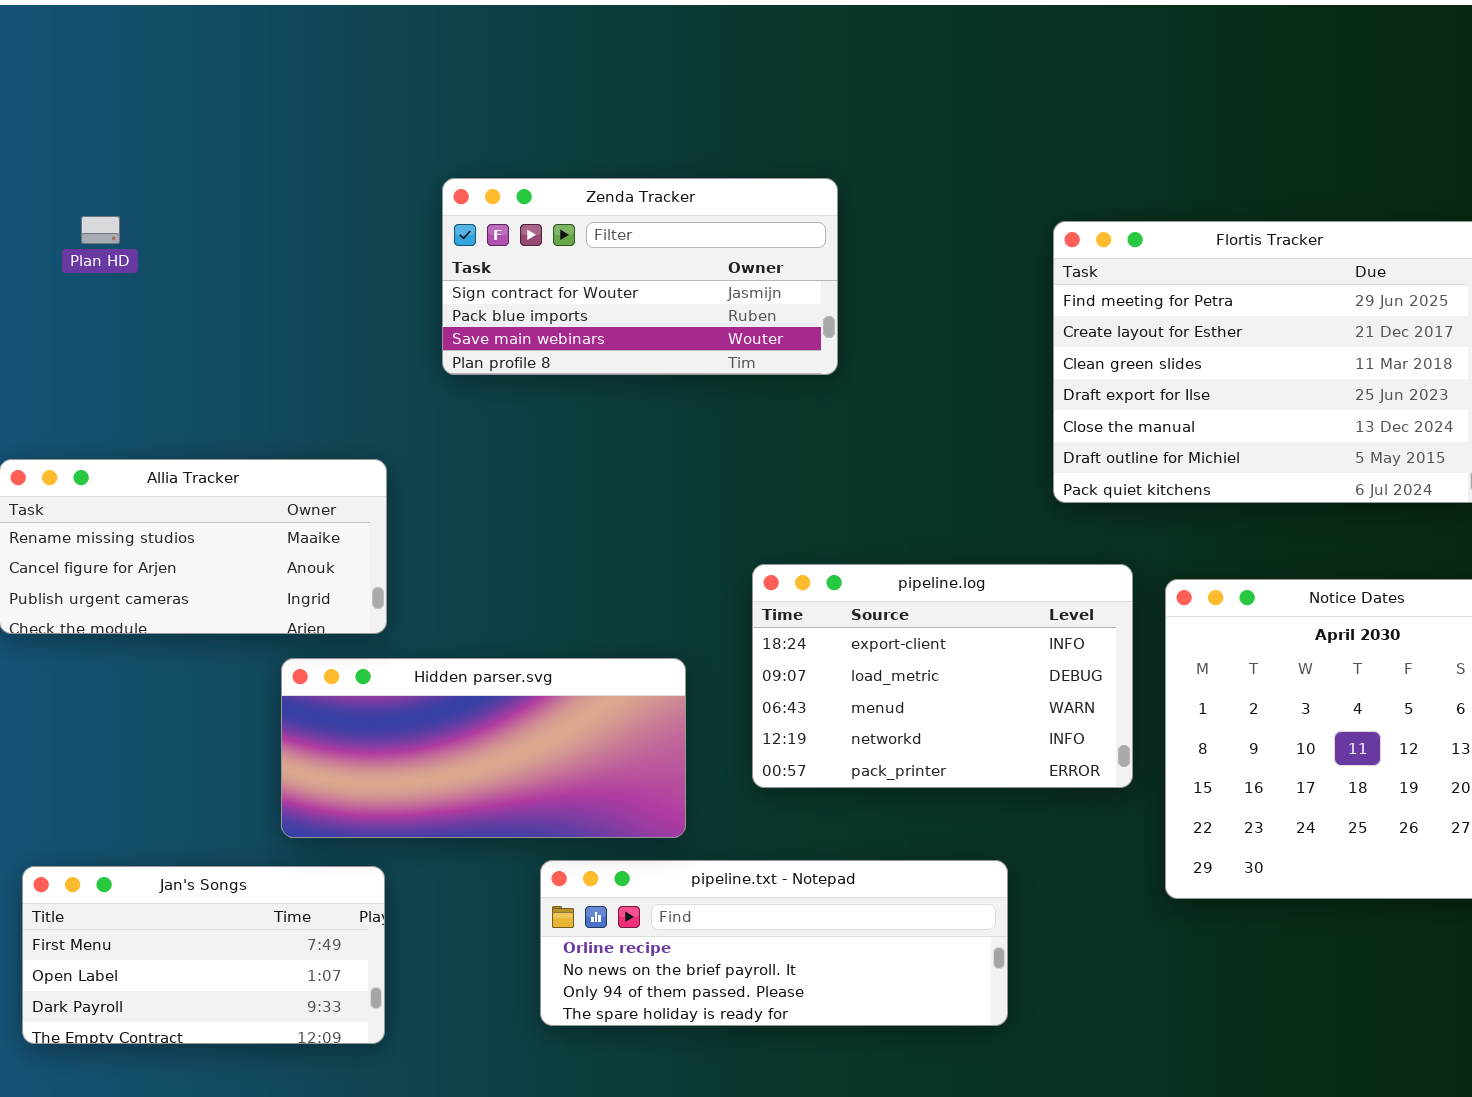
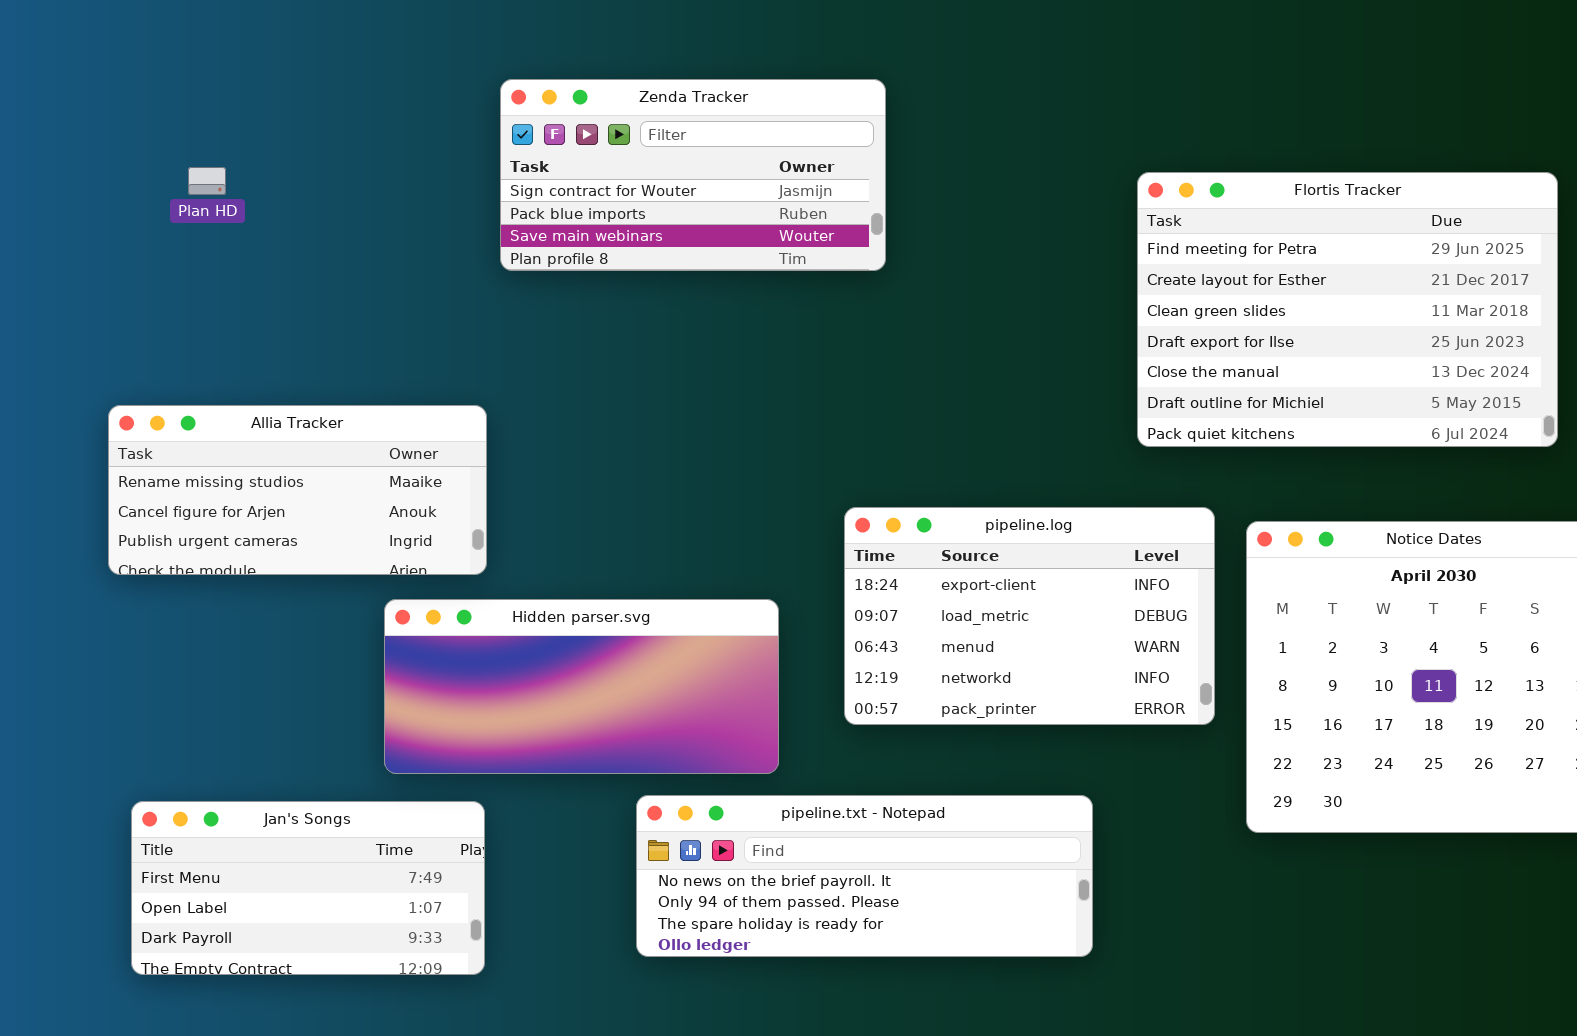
Zenda Tracker: [442,178,838,375] -> [500,79,886,271], moved
pipeline.txt - Notepad: [540,860,1008,1026] -> [636,795,1093,957], scrolled down 1 row

